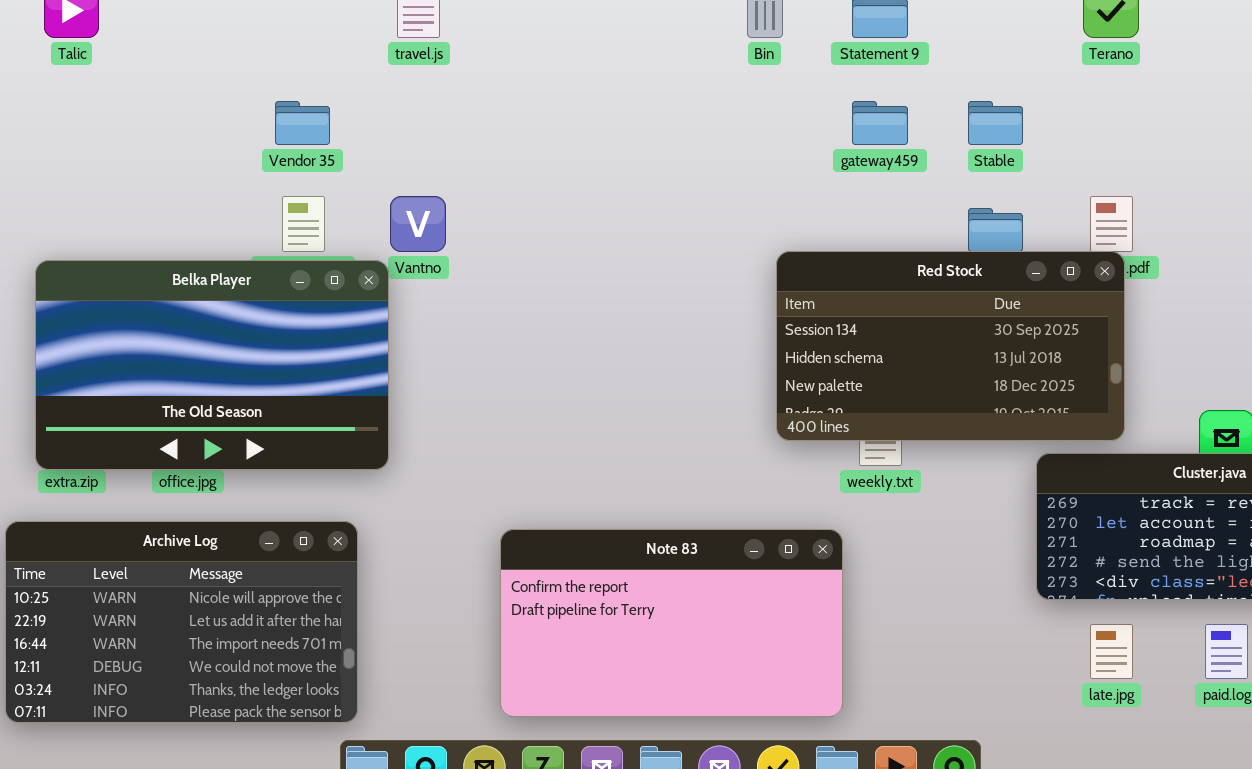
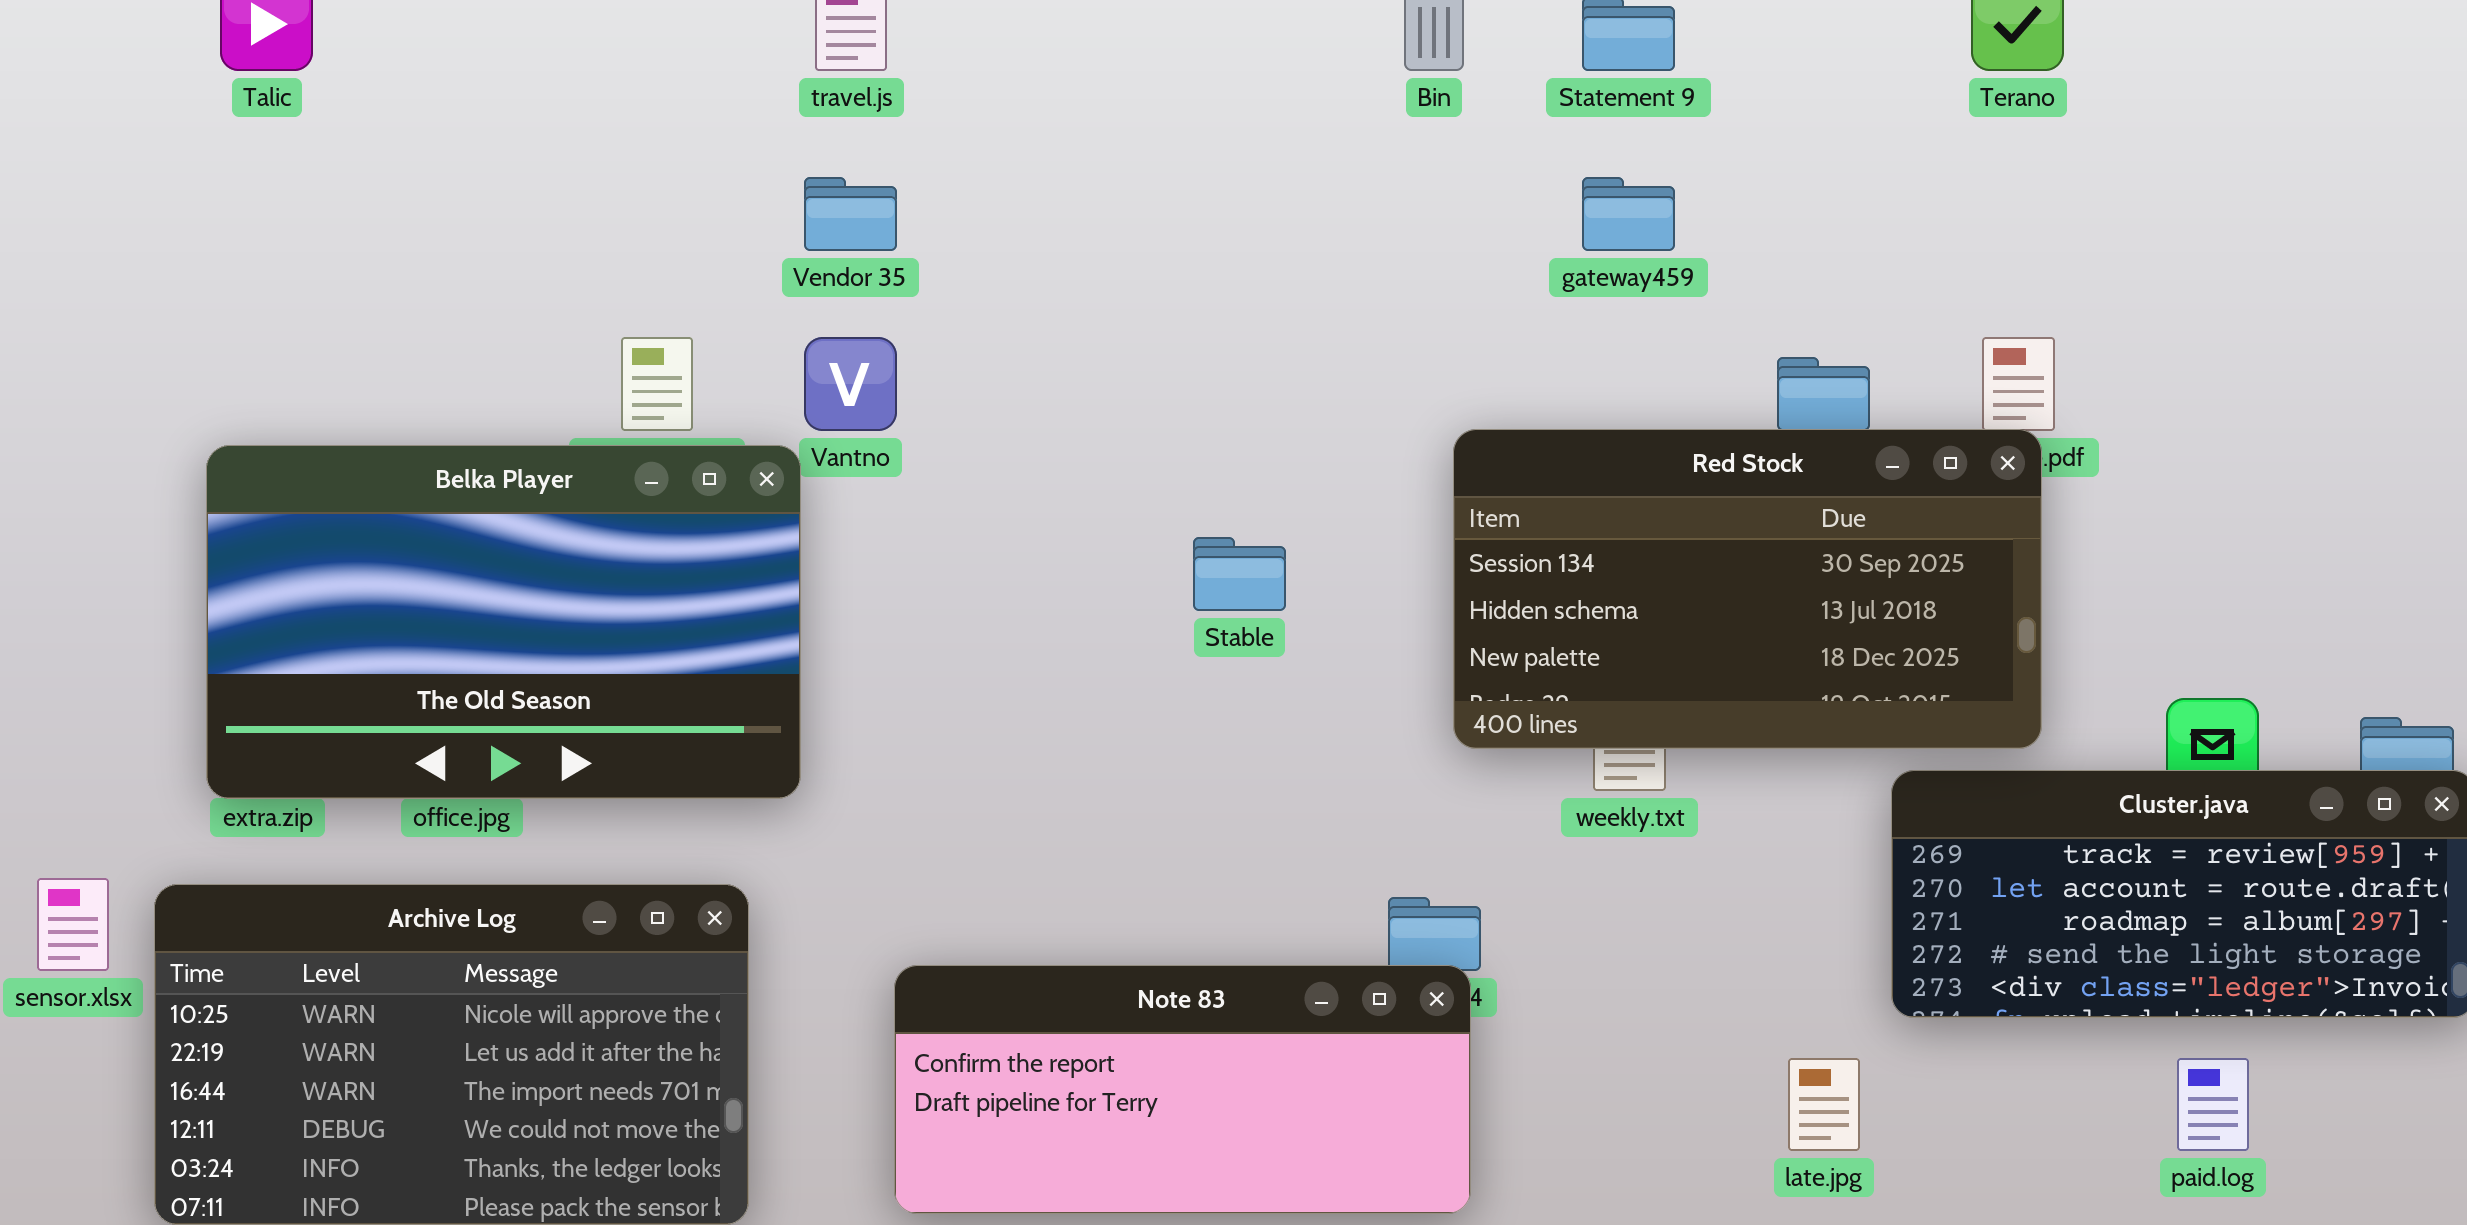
Vendor 35: [275,101,330,145] -> [804,177,897,251], moved
Stable: [968,101,1023,145] -> [1193,537,1286,611], moved
Note 83: [500,529,843,717] -> [894,965,1471,1214], moved, resized
late.jpg: [1090,624,1133,679] -> [1788,1058,1860,1151], moved

